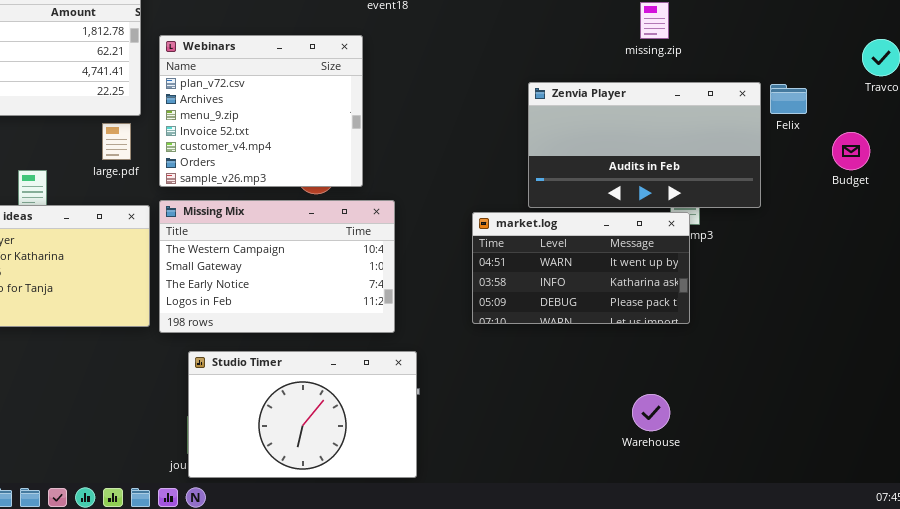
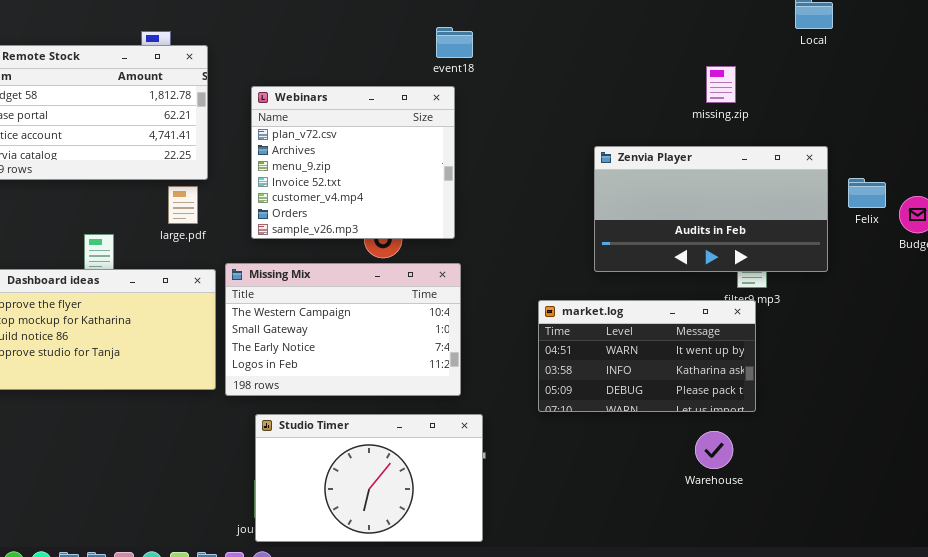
Webinars: [159,35,363,187] -> [251,86,455,239], moved
Felix: [770,84,807,114] -> [848,178,886,208], moved
market.log: [472,212,690,324] -> [538,300,756,412], moved
Warehouse: [632,394,670,431] -> [695,431,733,469], moved

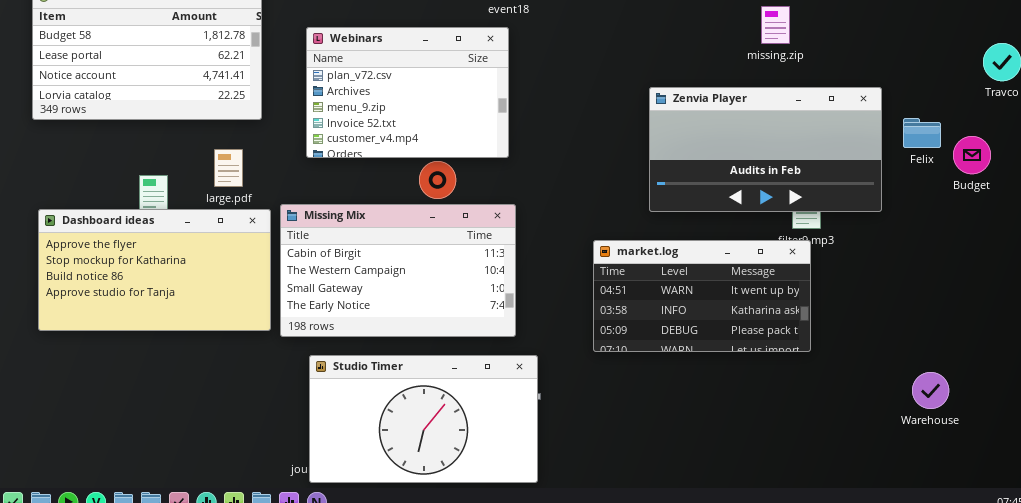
Webinars: [251,86,455,239] -> [306,27,509,158], resized
large.pdf: [168,186,198,224] -> [214,149,243,187], moved
Missing Mix: [225,263,461,396] -> [280,204,516,337], scrolled up 1 row
Warehouse: [695,431,733,469] -> [912,372,949,409], moved

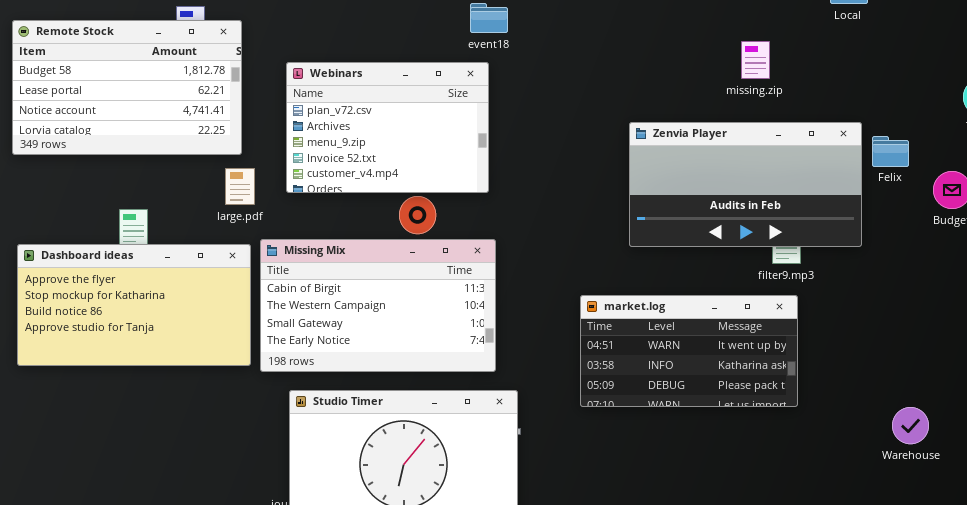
Felix: [903,118,941,148] -> [872,136,909,167], moved
large.pdf: [214,149,243,187] -> [225,168,255,205], moved
market.log: [593,240,811,352] -> [580,295,798,407], moved

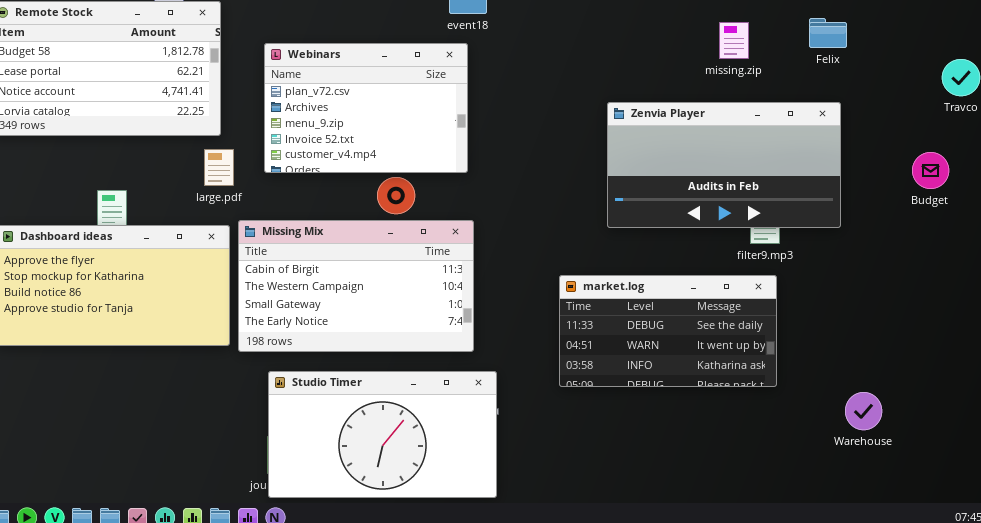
Felix: [872,136,909,167] -> [809,18,847,48], moved
market.log: [580,295,798,407] -> [559,275,777,387], scrolled up 1 row
Warehouse: [892,407,929,444] -> [845,392,882,430], moved

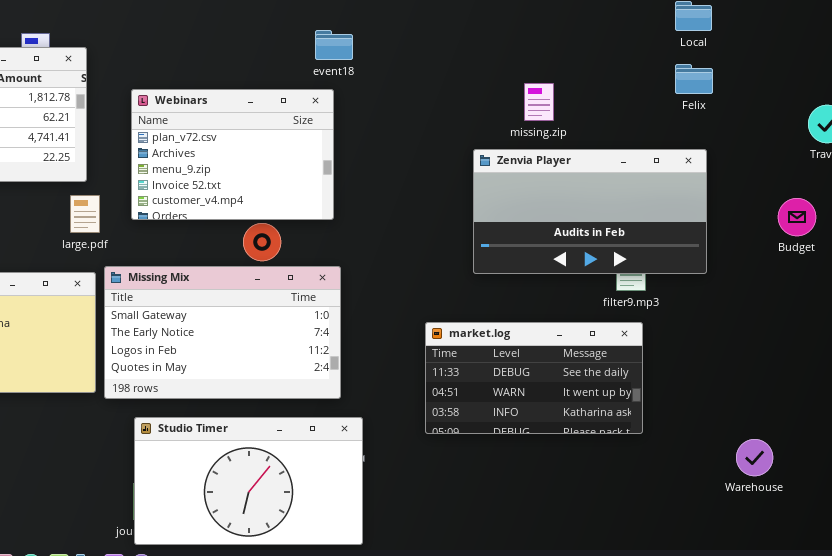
missing.zip: [719,22,749,59] -> [524,83,554,121], moved
Missing Mix: [238,220,474,352] -> [104,266,341,399], scrolled down 2 rows
Warehouse: [845,392,882,430] -> [736,439,773,476], moved

